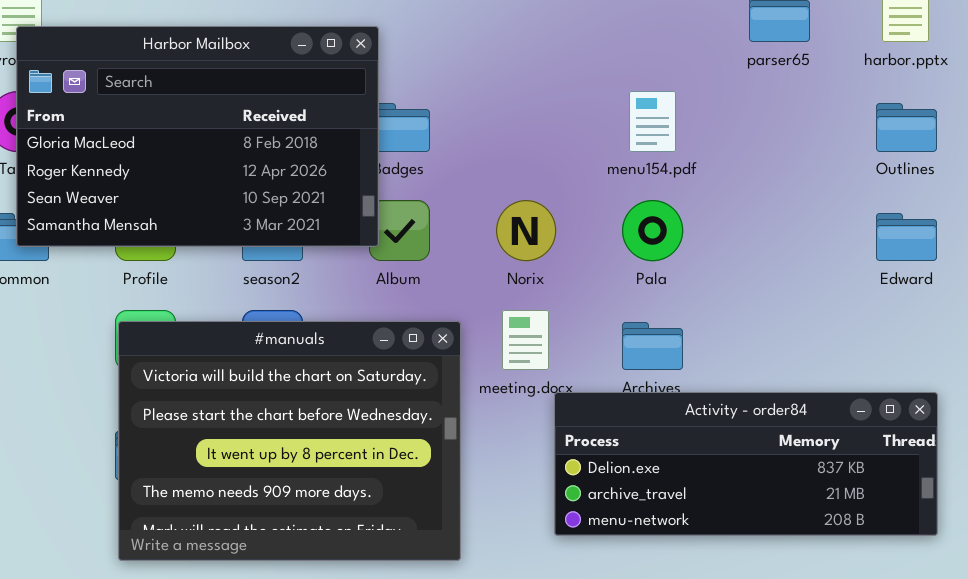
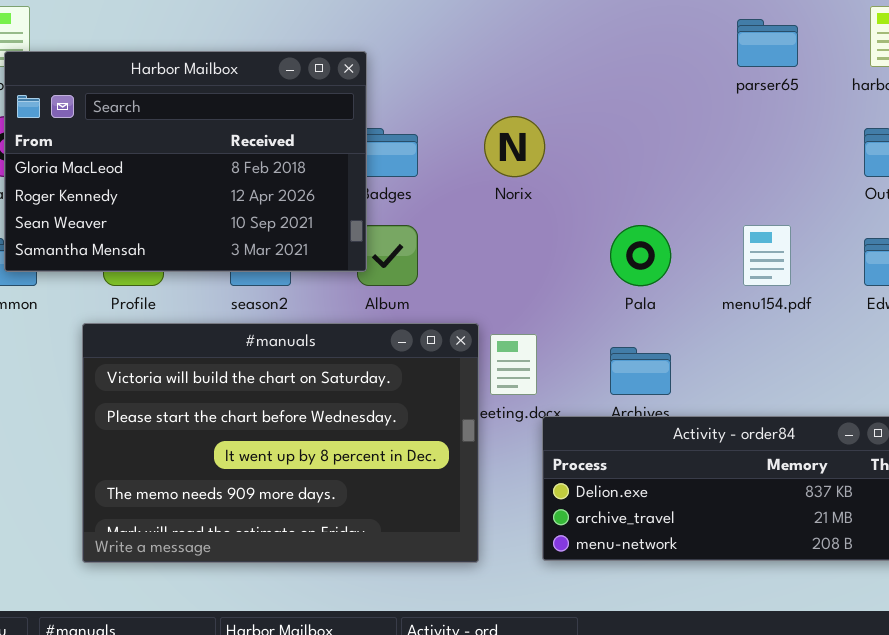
menu154.pdf: [629,91,676,152] -> [743,225,791,286], moved
Norix: [496,200,556,261] -> [484,116,545,177], moved
#manuals: [118,321,461,561] -> [82,323,479,563], moved, resized

